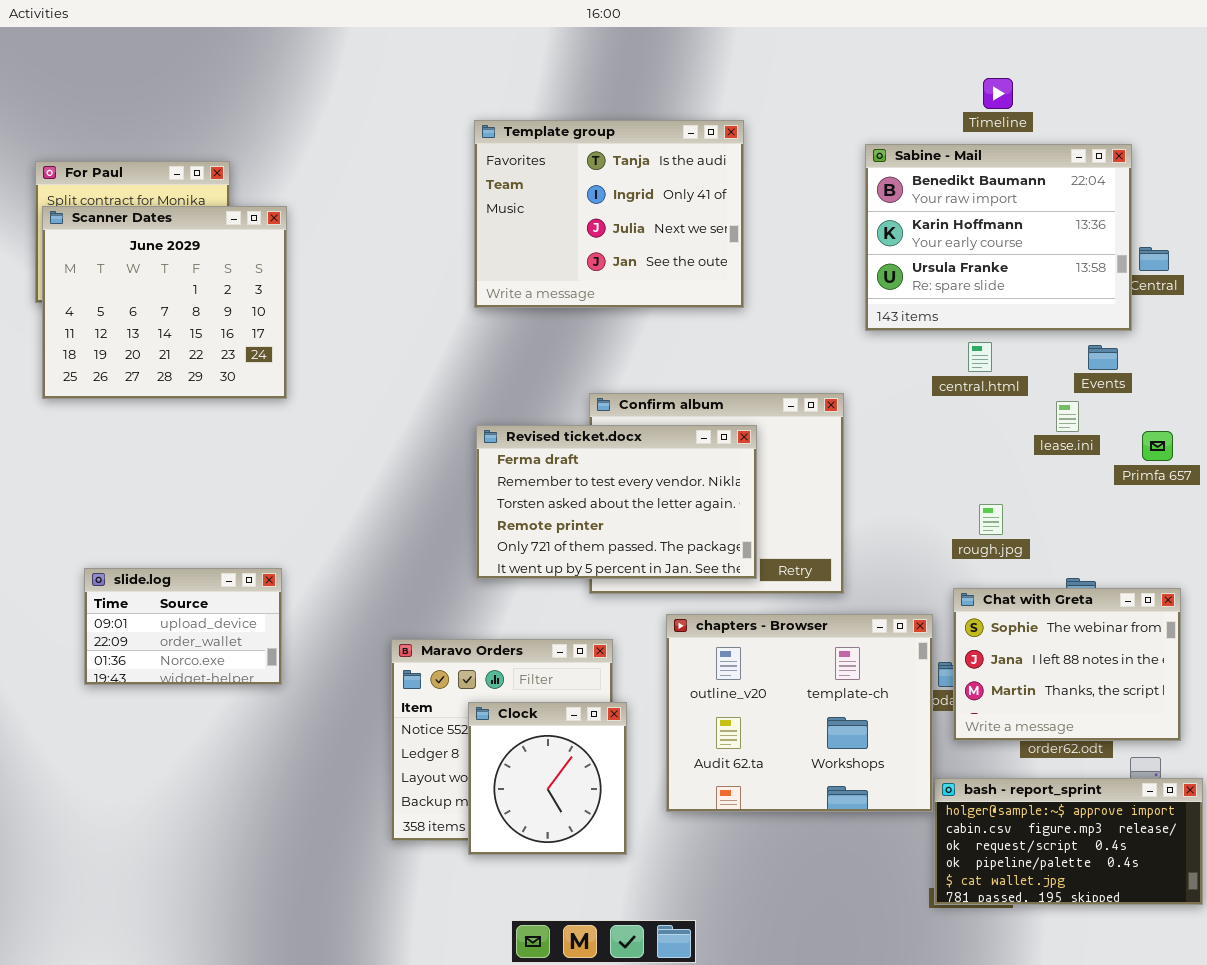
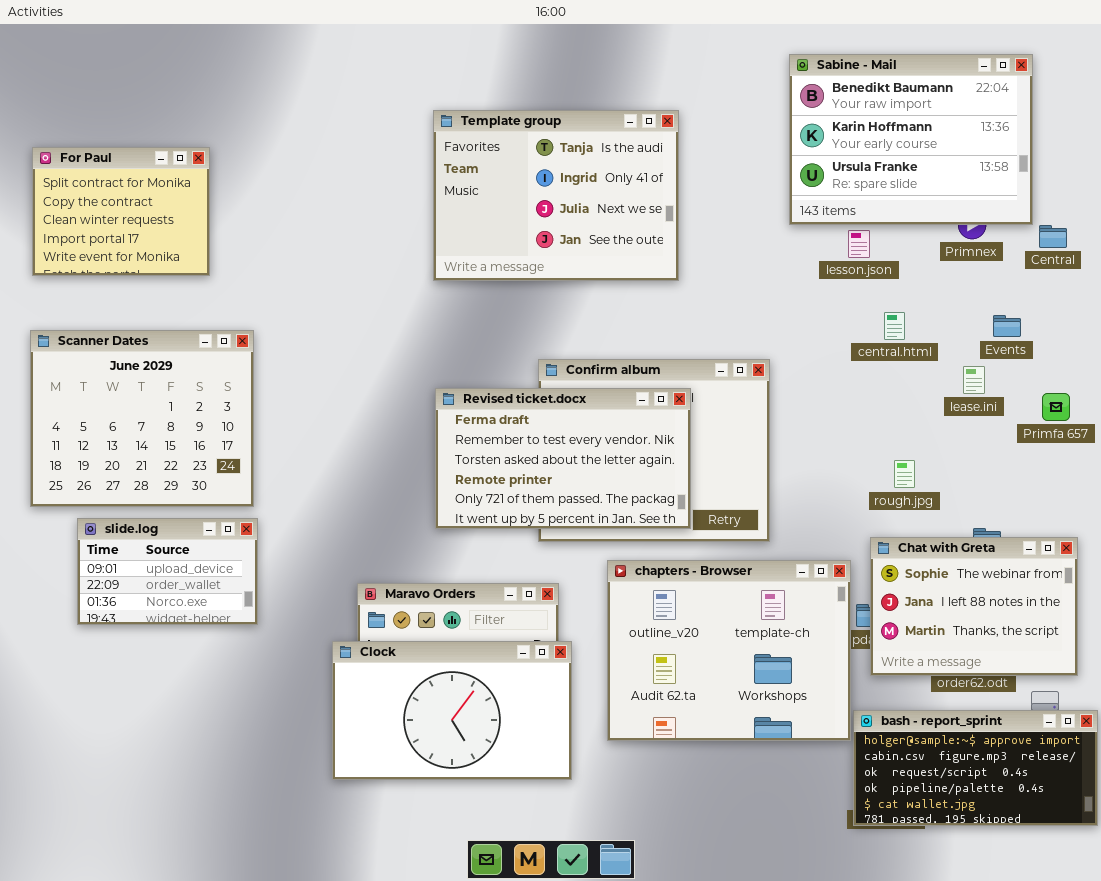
Sabine - Mail: [865,144,1132,331] -> [789,54,1033,225], moved
Scanner Dates: [42,206,287,399] -> [30,330,254,507], moved
Clock: [468,702,627,855] -> [332,641,572,780], resized

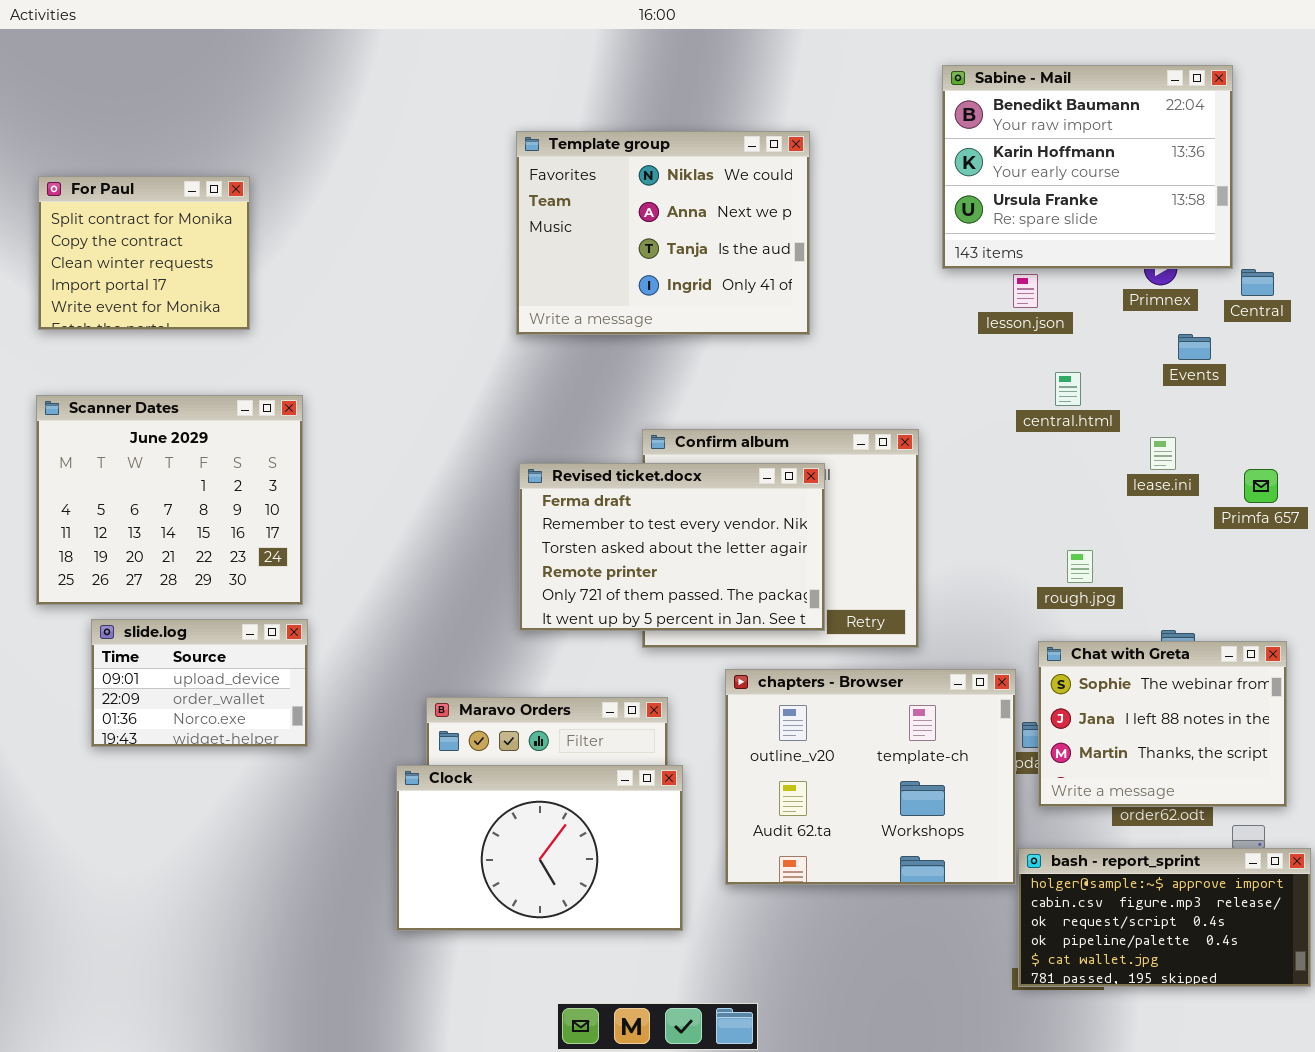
Template group: [433,110,679,281] -> [516,131,810,335], scrolled up 2 rows
Events: [993,315,1021,337] -> [1178,334,1211,360], moved

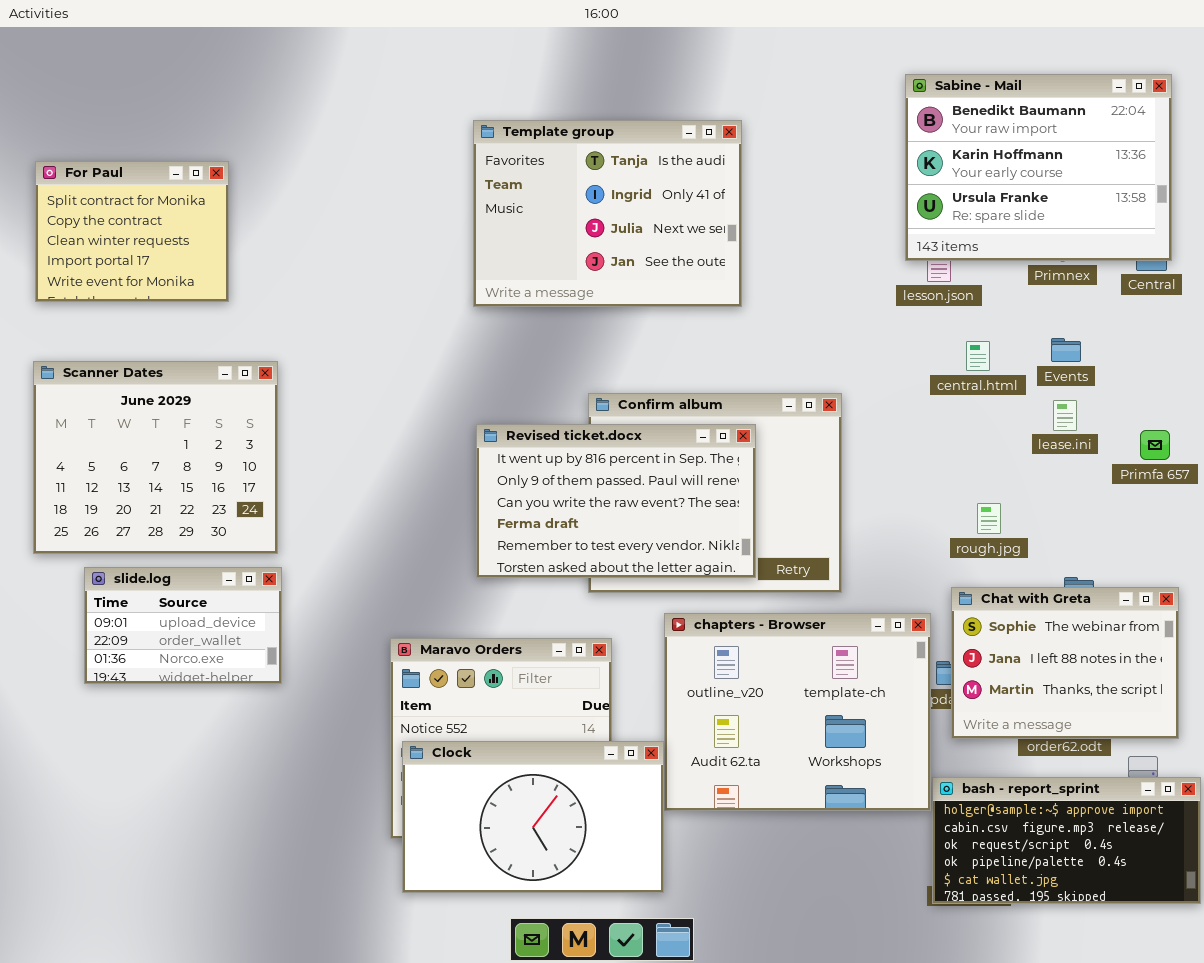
Sabine - Mail: [942,65,1233,269] -> [905,74,1172,261], moved
Template group: [516,131,810,335] -> [473,120,742,307], scrolled down 2 rows
Events: [1178,334,1211,360] -> [1051,338,1081,362], moved
Revised ticket.docx: [519,463,825,631] -> [476,424,756,578], scrolled up 3 rows
Clock: [396,765,683,931] -> [402,741,664,893], moved

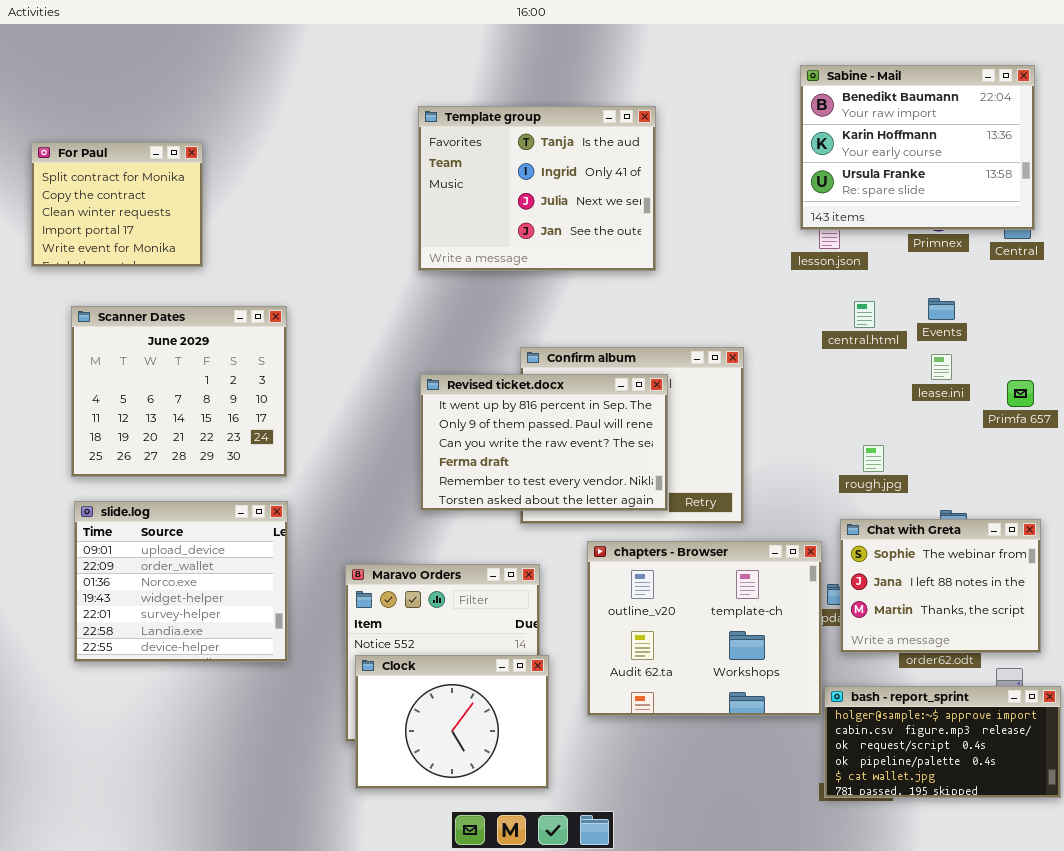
Scanner Dates: [33,361,278,554] -> [71,306,287,477], moved
slide.log: [84,567,282,684] -> [74,501,288,662], resized
Clock: [402,741,664,893] -> [355,655,549,789], resized

